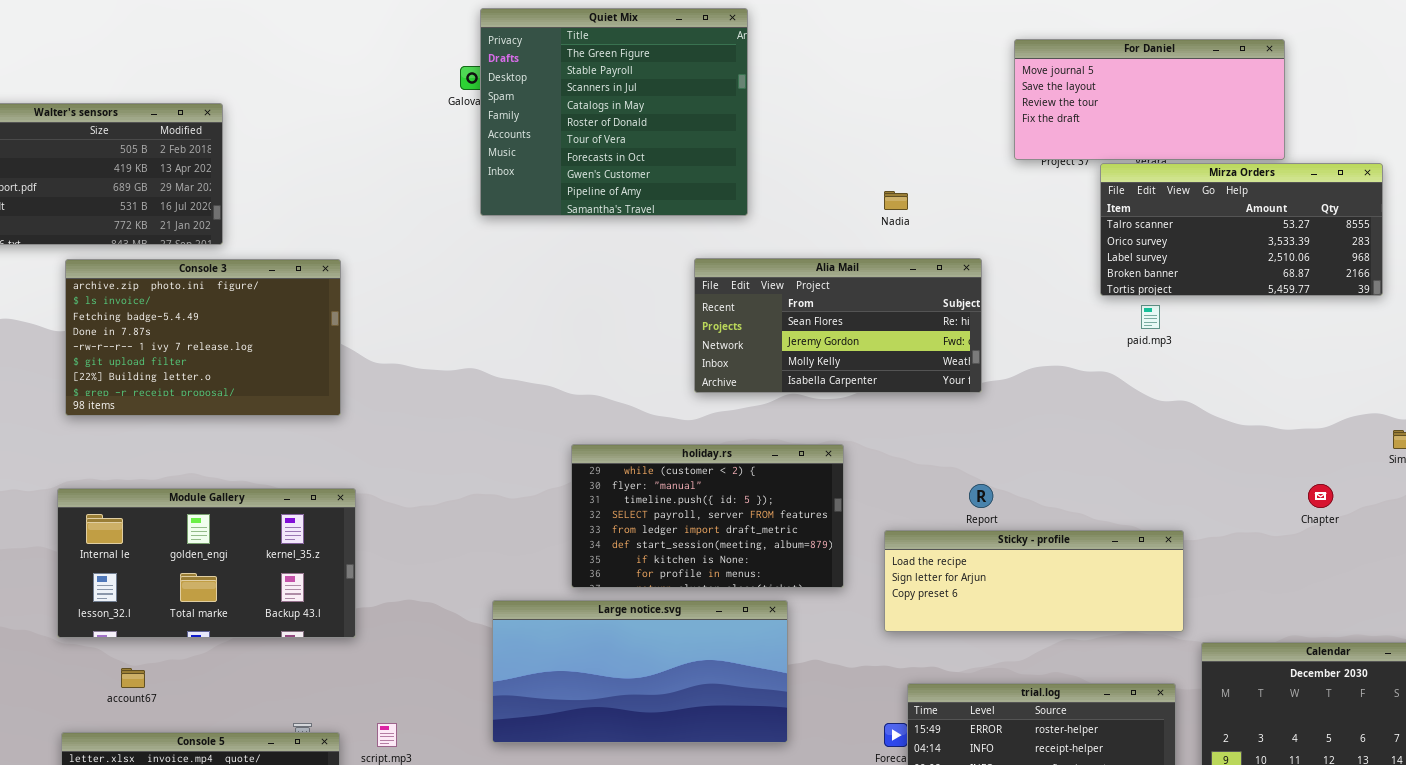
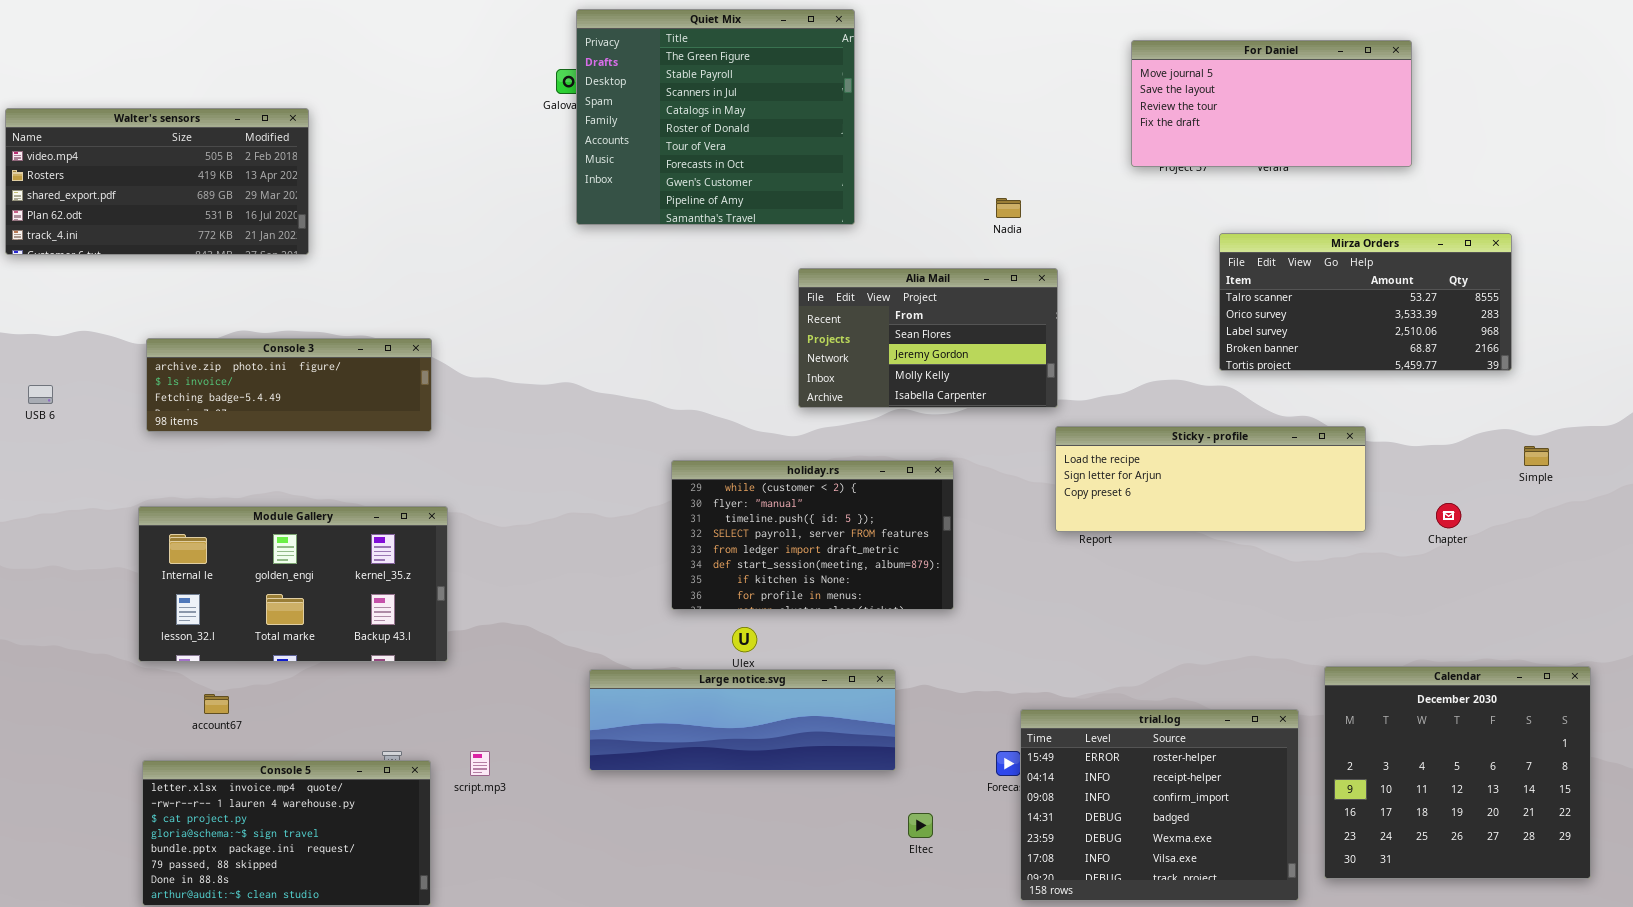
Mirza Orders: [1100,163,1383,296] -> [1219,233,1512,371], moved
Alia Mail: [694,258,982,393] -> [798,268,1058,408], resized
Console 3: [65,259,341,416] -> [146,338,432,432], resized
Sticky - profile: [884,530,1184,632] -> [1055,426,1366,532], moved
Large notice.svg: [492,600,788,743] -> [589,669,896,771], resized

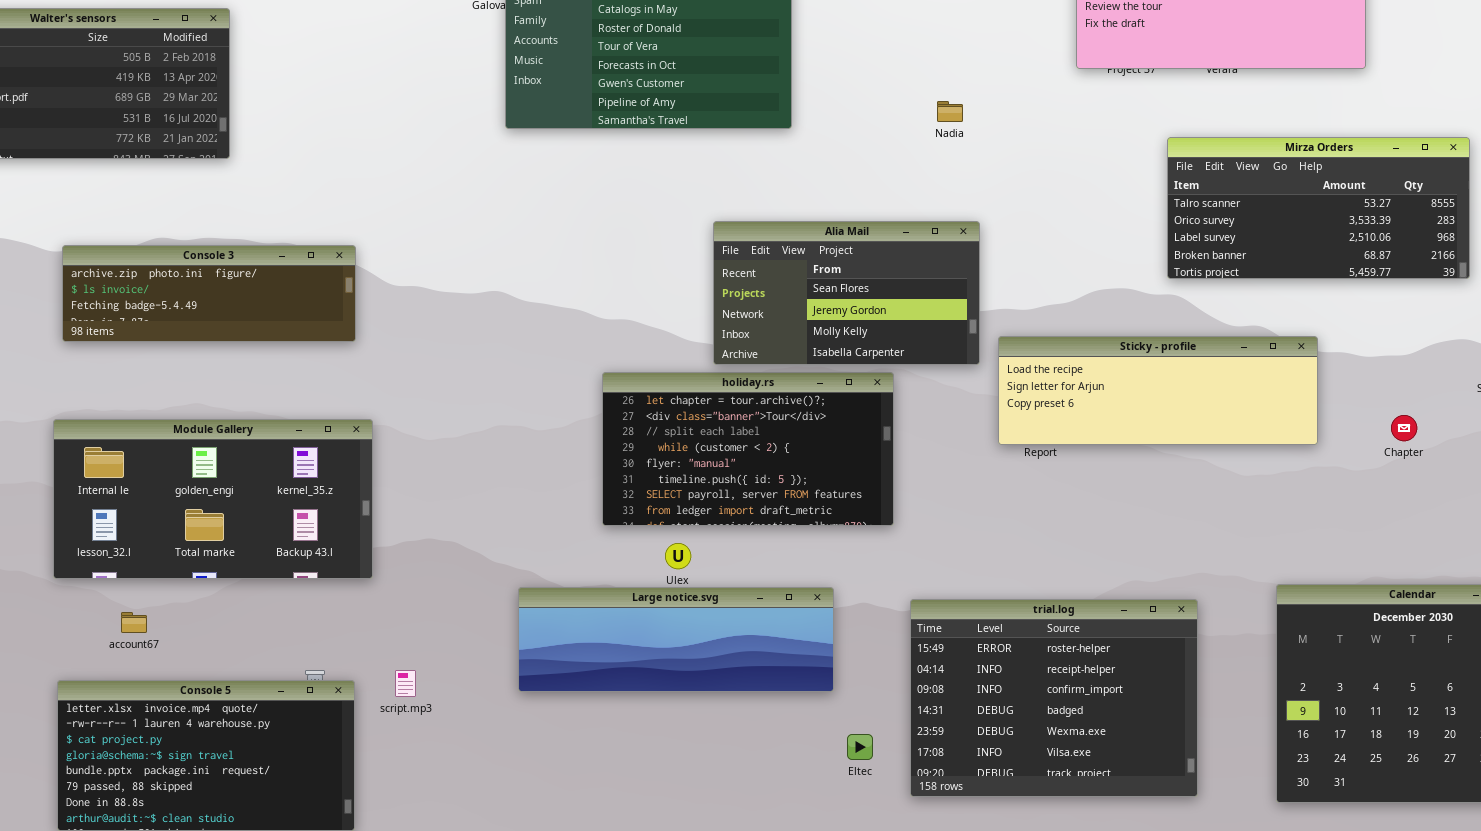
Alia Mail: [798,268,1058,408] -> [713,221,980,365], moved
holiday.rs: [671,460,954,610] -> [602,372,894,526], scrolled up 3 rows
trial.log: [1020,709,1299,901] -> [910,599,1198,797], moved

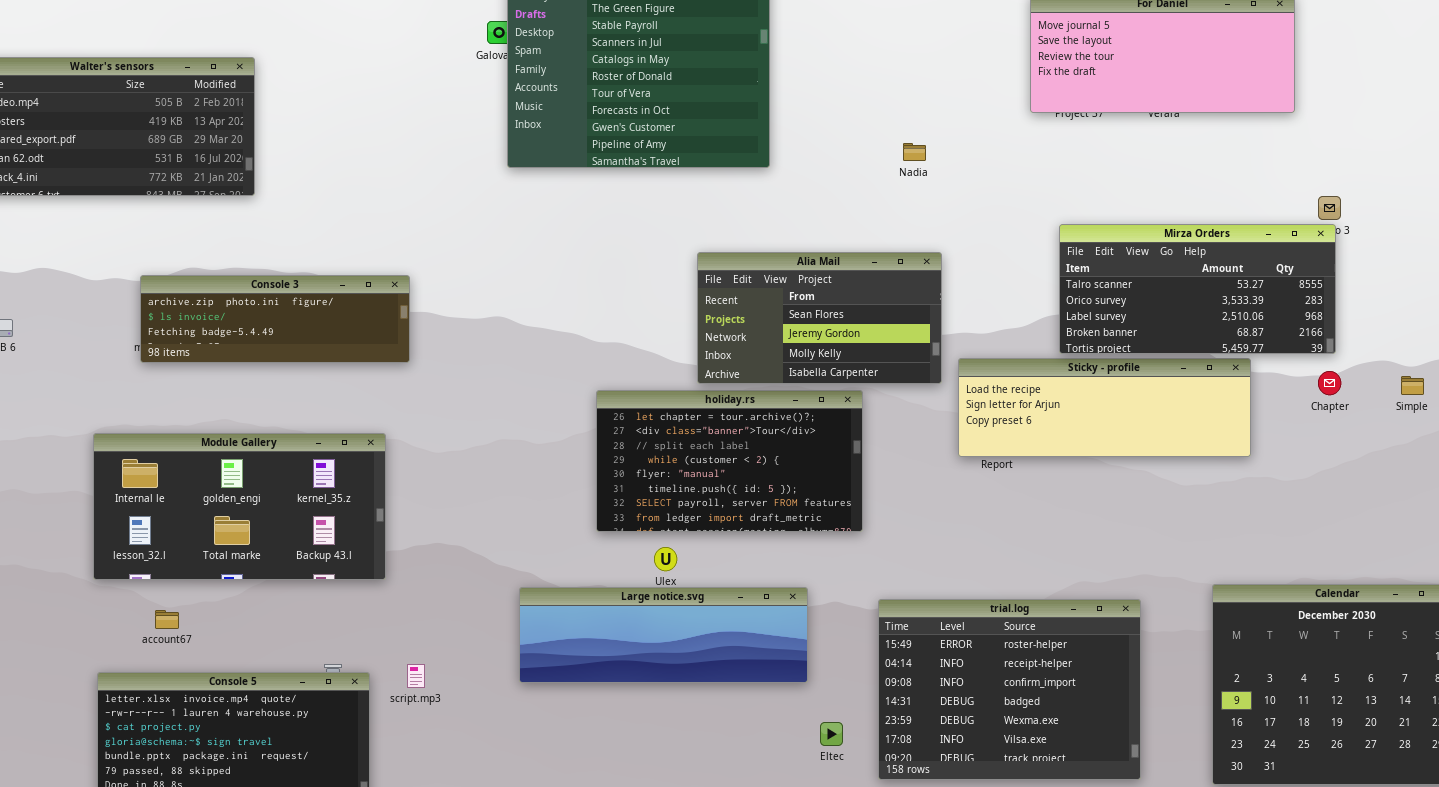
Mirza Orders: [1167,137,1470,279] -> [1059,224,1336,354], moved
Console 3: [62,245,356,342] -> [140,275,410,363], moved
Chapter: [1391,415,1417,441] -> [1318,371,1341,395], moved

